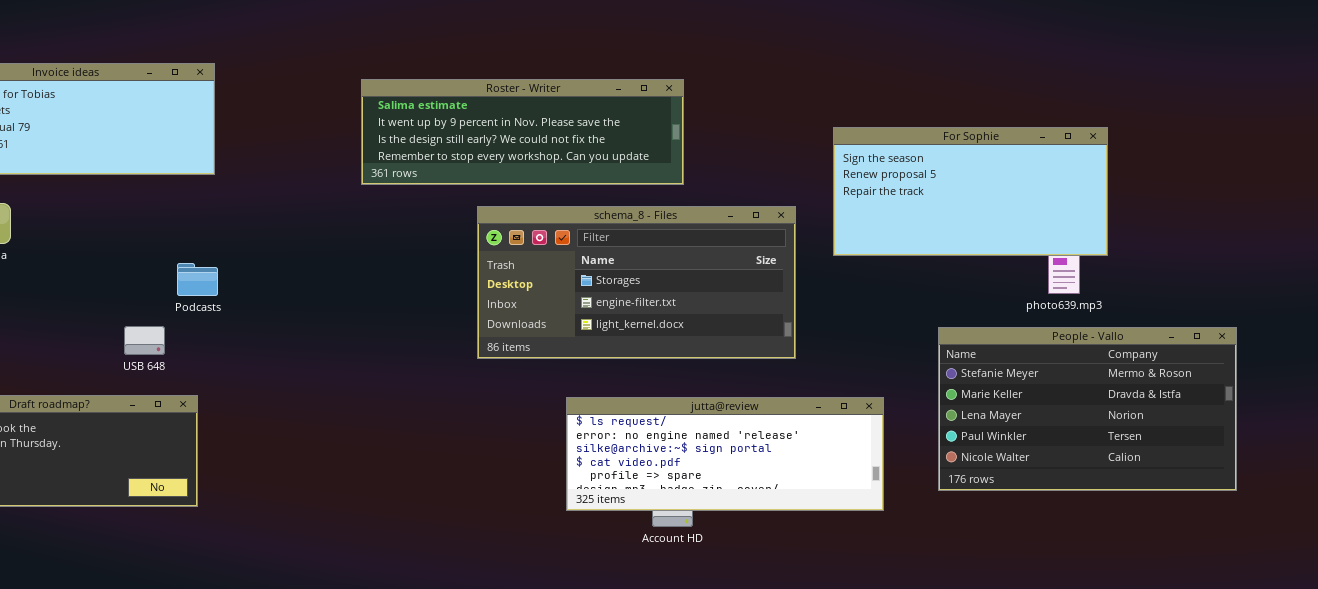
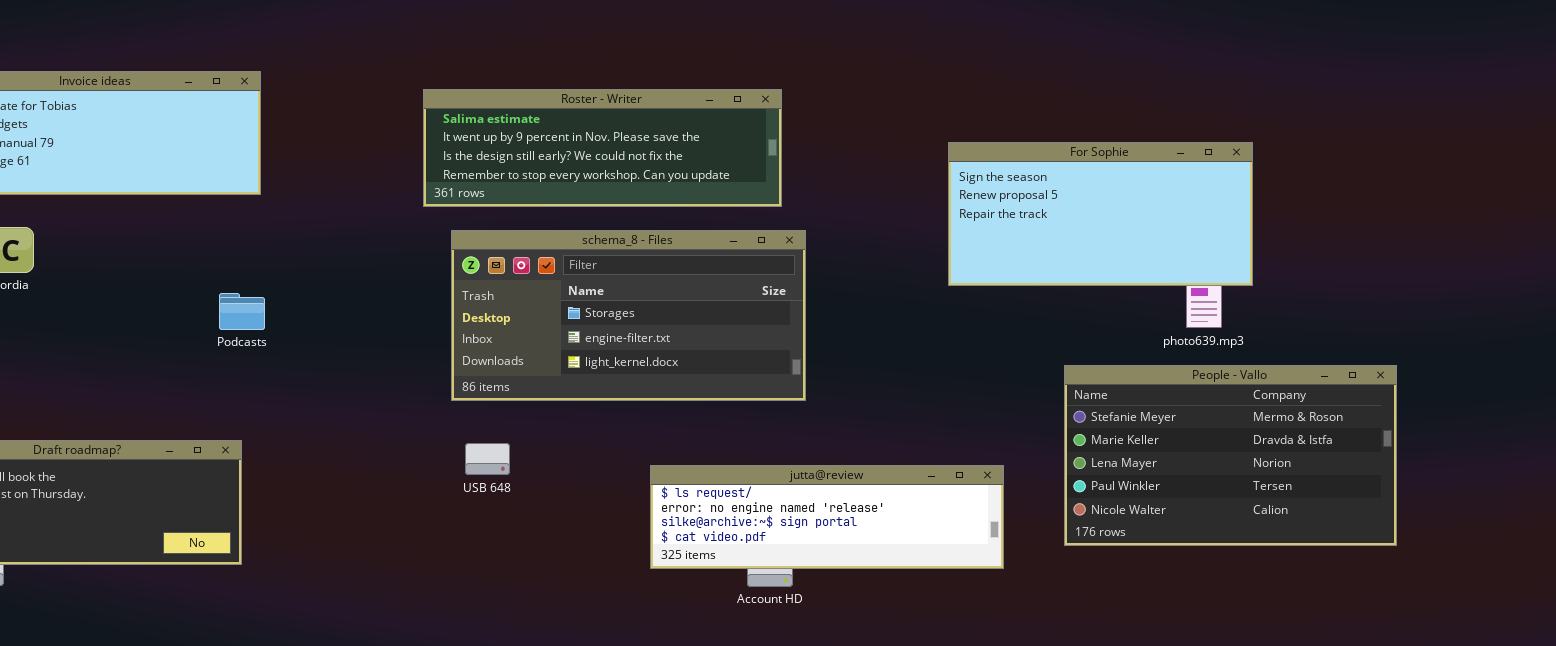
schema_8 - Files: [477,206,796,359] -> [451,230,806,401], moved
USB 648: [124,326,165,355] -> [465,443,510,475], moved
jutta@review: [566,397,884,511] -> [650,465,1004,569], resized

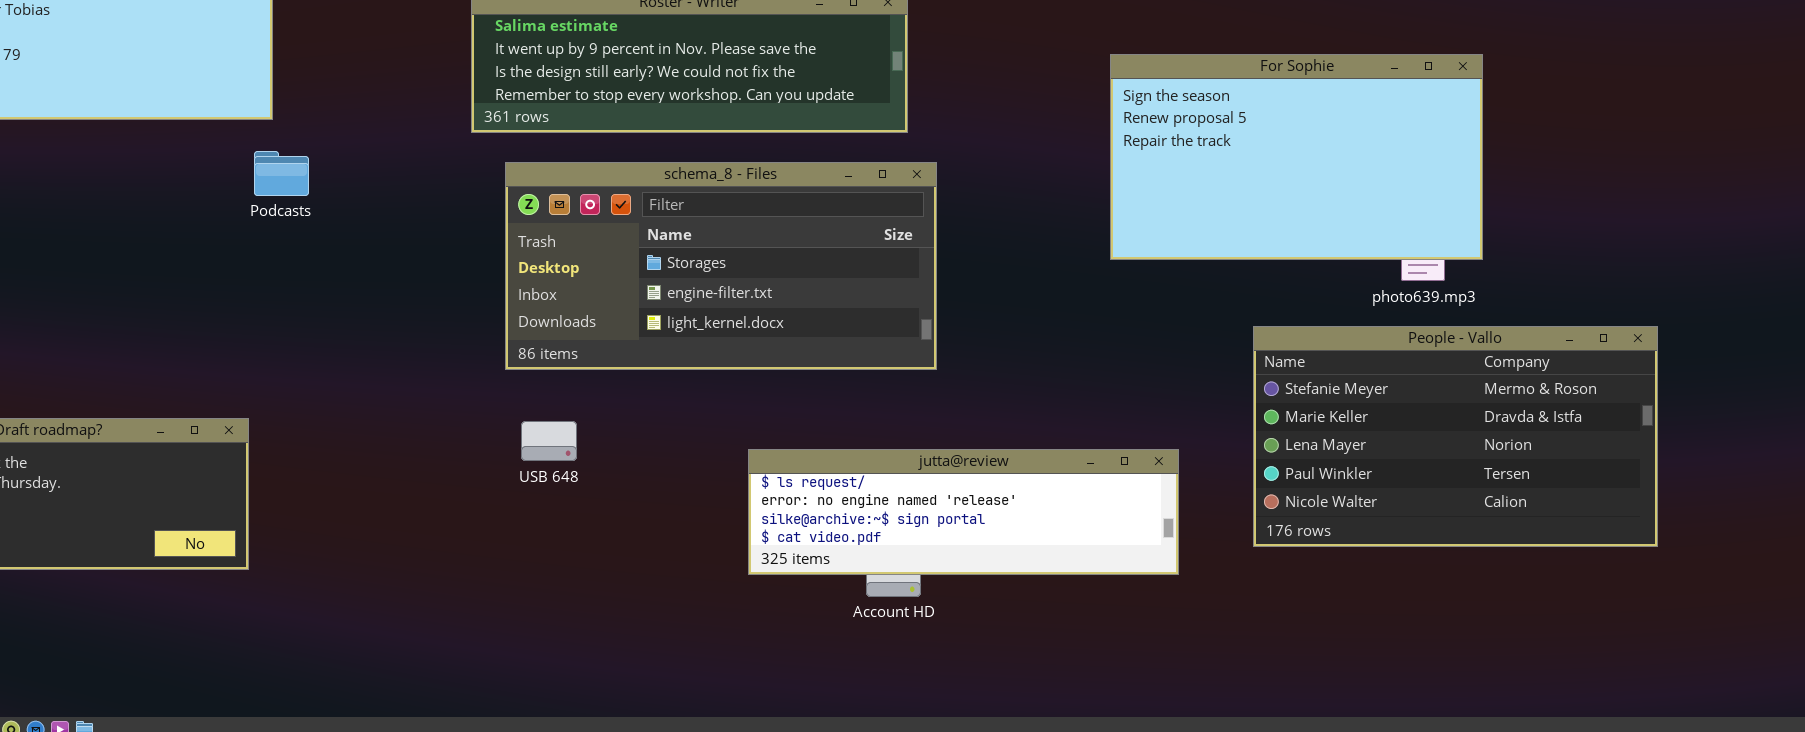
For Sophie: [948,142,1253,286] -> [1110,54,1483,260], resized
Podcasts: [219,293,265,330] -> [254,151,309,196], moved

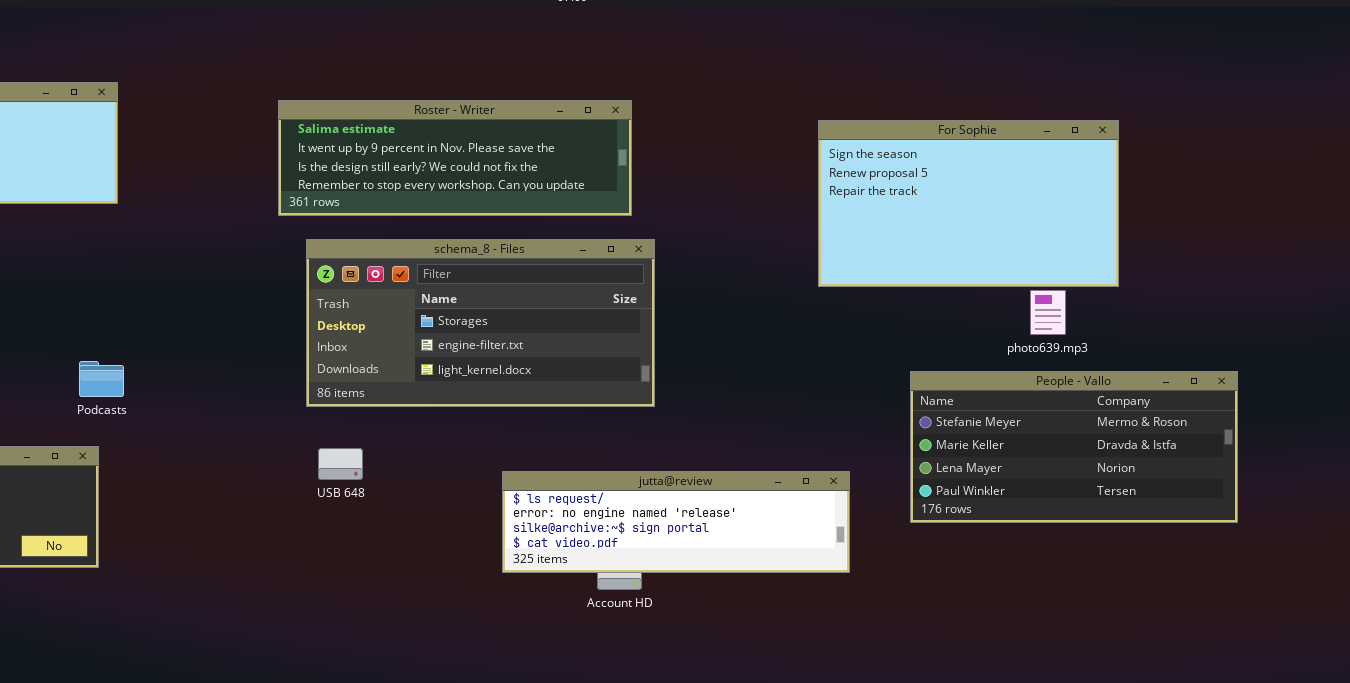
For Sophie: [1110,54,1483,260] -> [818,120,1119,287], moved
Podcasts: [254,151,309,196] -> [79,361,124,397], moved
People - Vallo: [1253,326,1658,547] -> [910,371,1238,523], resized

